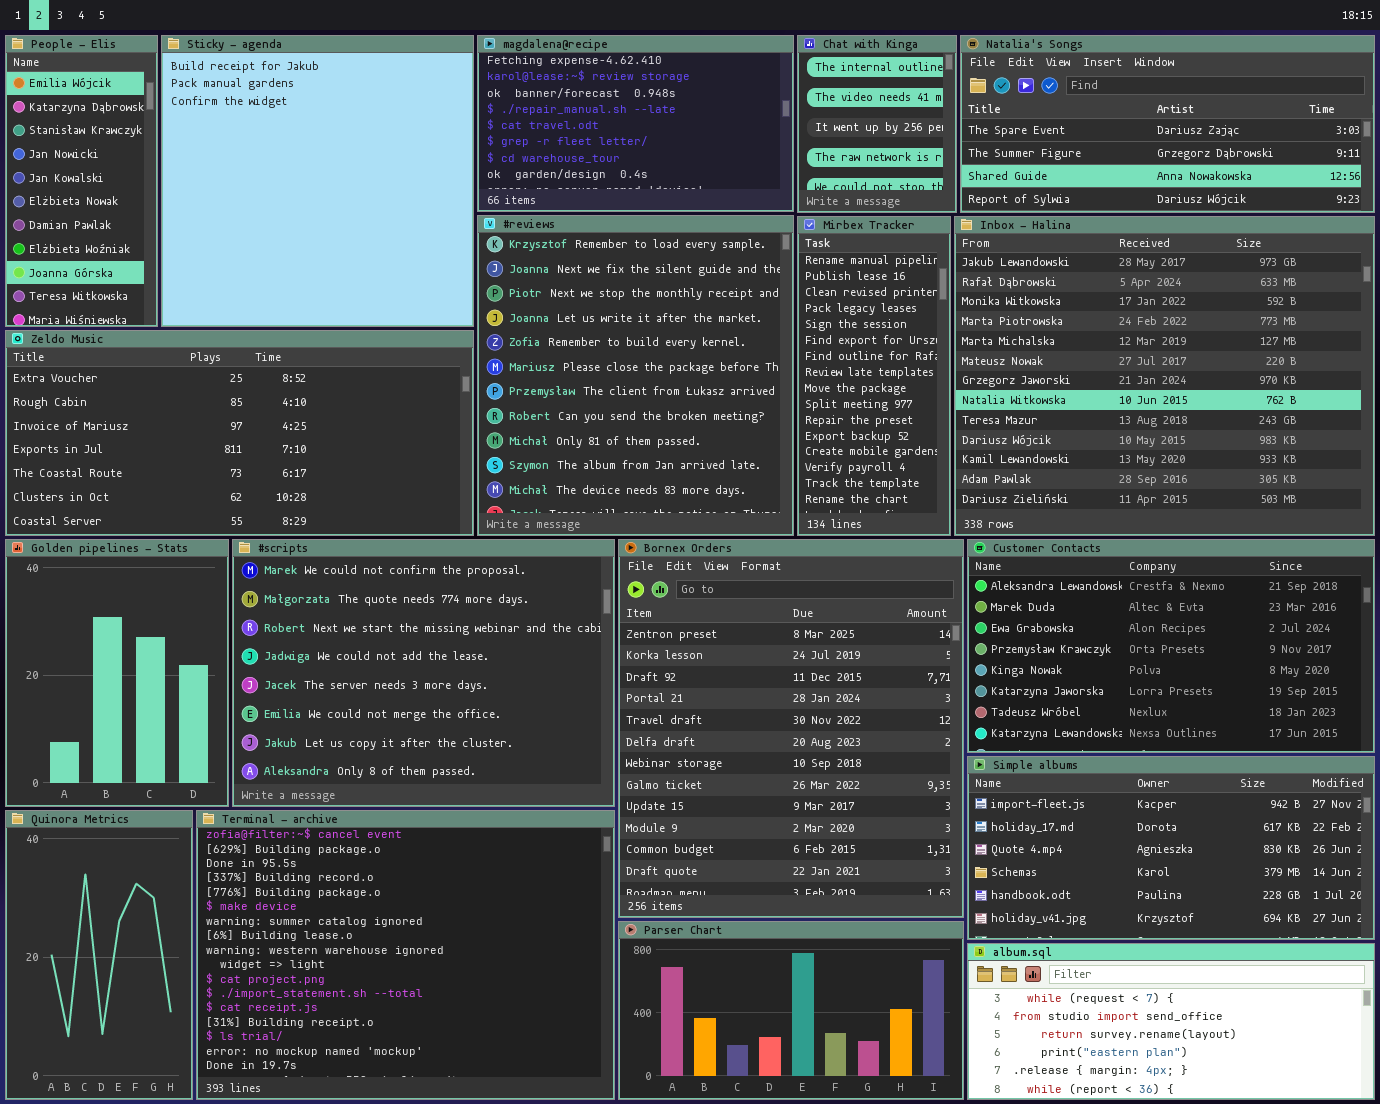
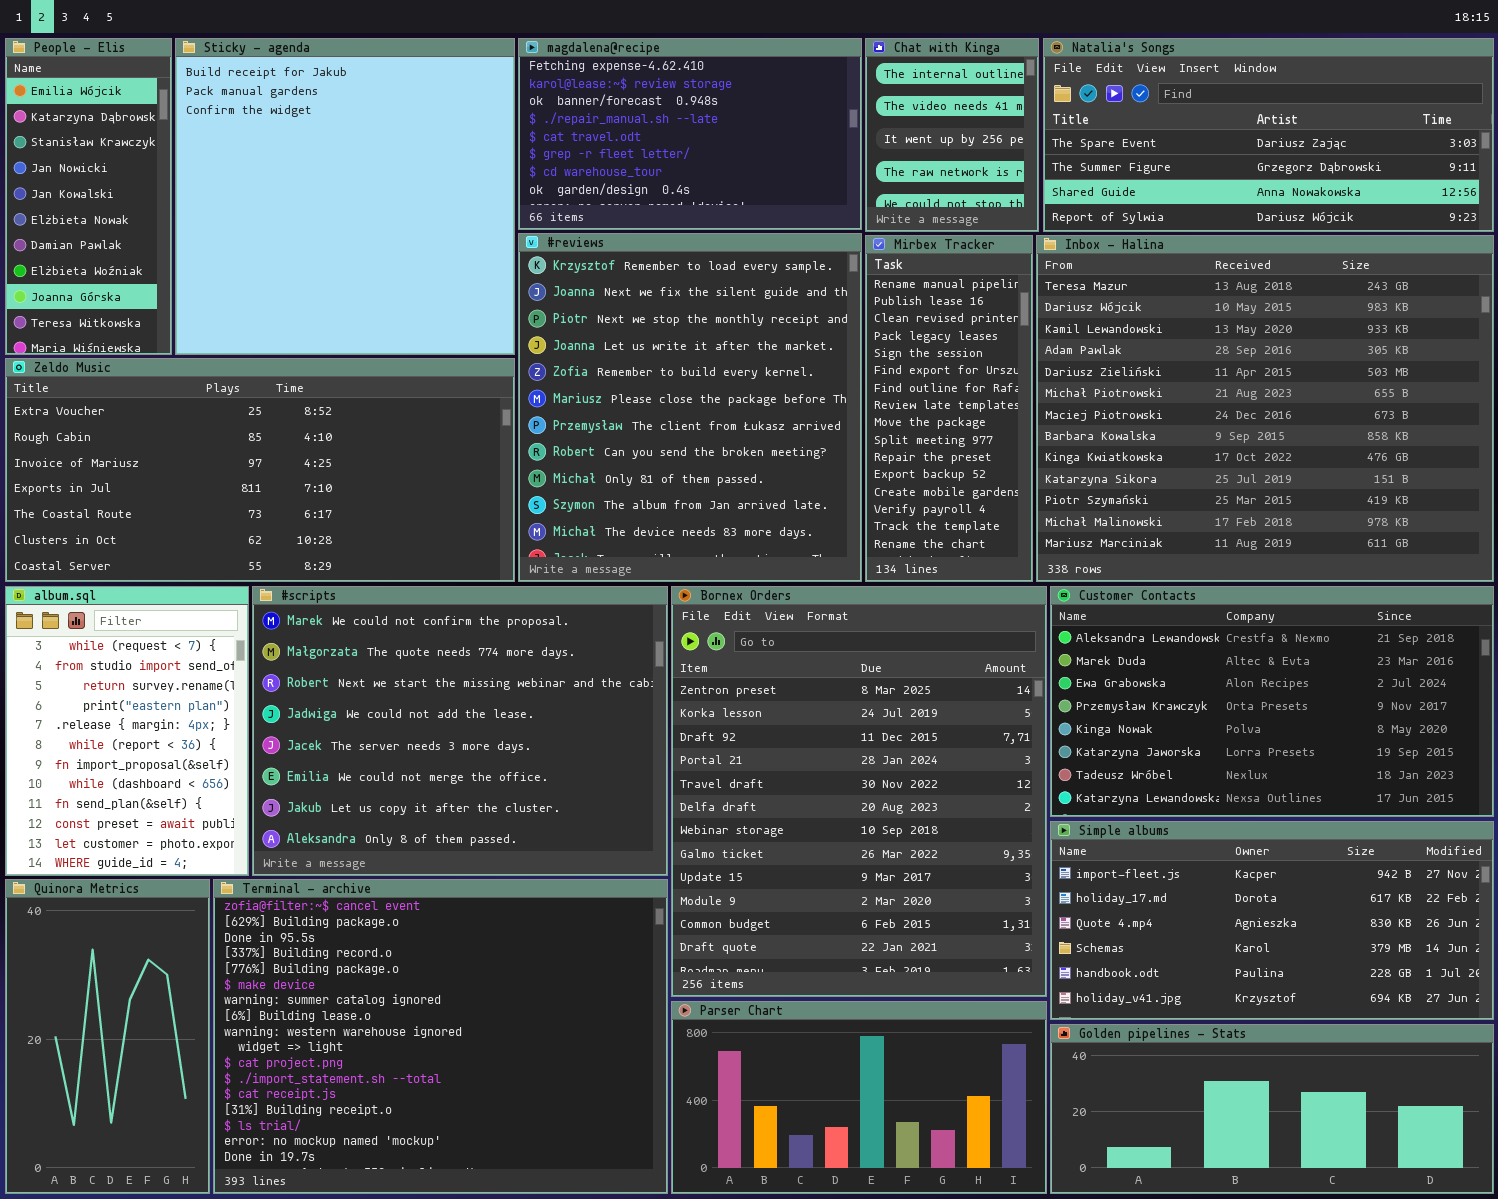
Inbox - Halina: [954,216,1375,536] -> [1036,235,1494,582], scrolled down 8 rows
Golden pipelines - Stats: [5,539,229,807] -> [1050,1024,1494,1194], moved, resized
album.sql: [967,943,1375,1100] -> [5,586,249,876], moved, resized

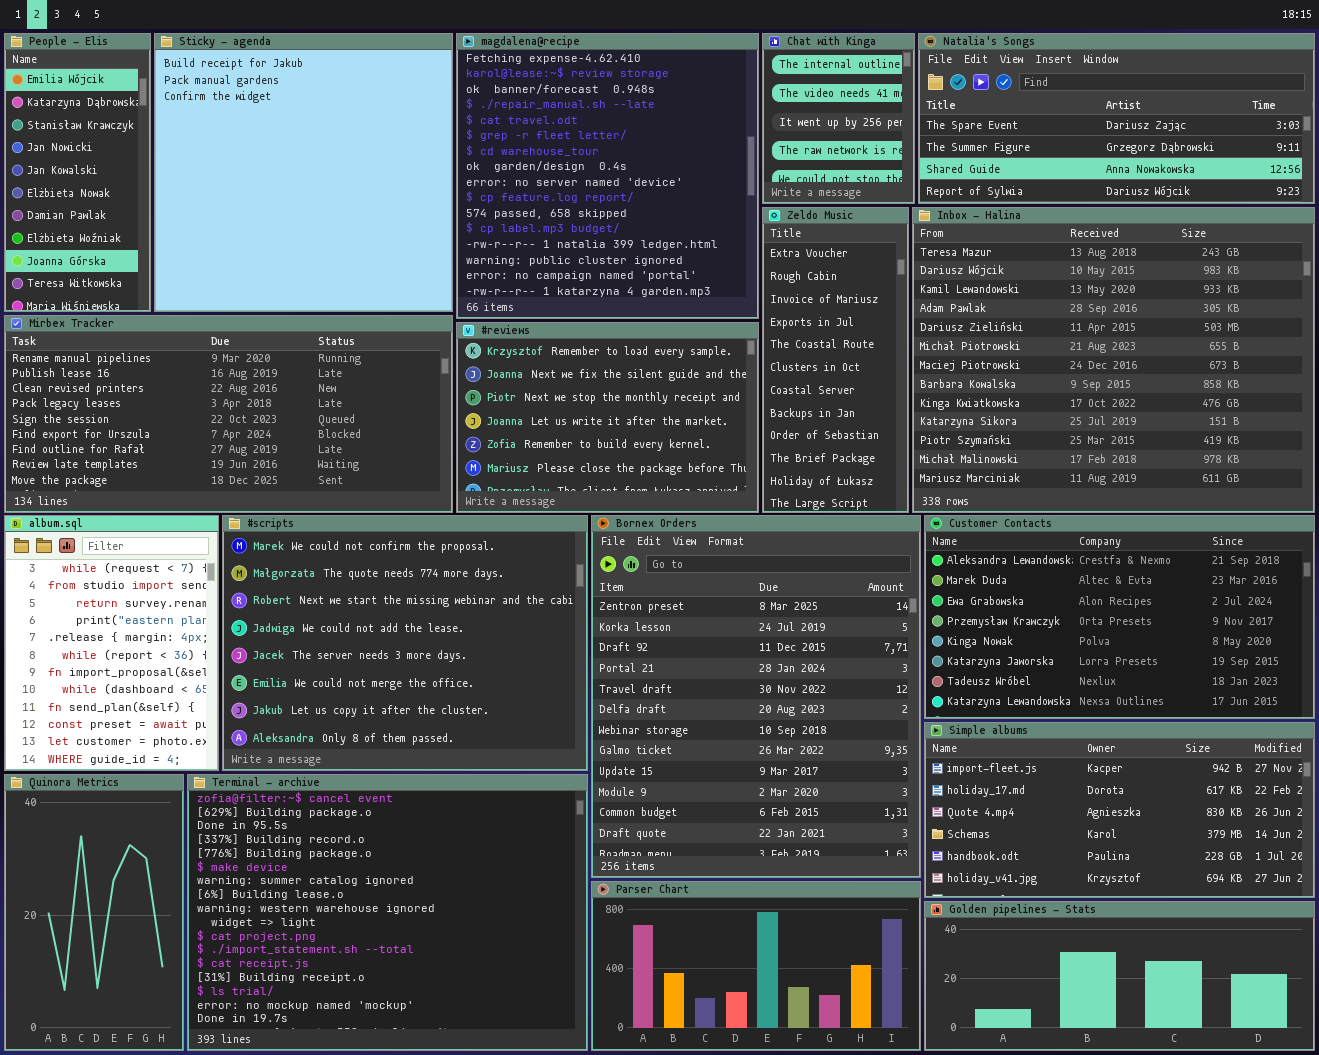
magdalena@recipe: [518,38,862,230] -> [456,33,759,319], resized
#reviews: [518,233,862,582] -> [456,322,759,513], resized
Mirbex Tracker: [865,235,1033,582] -> [4,315,453,513], moved, resized
Zeldo Music: [5,358,515,582] -> [762,207,909,513], moved, resized

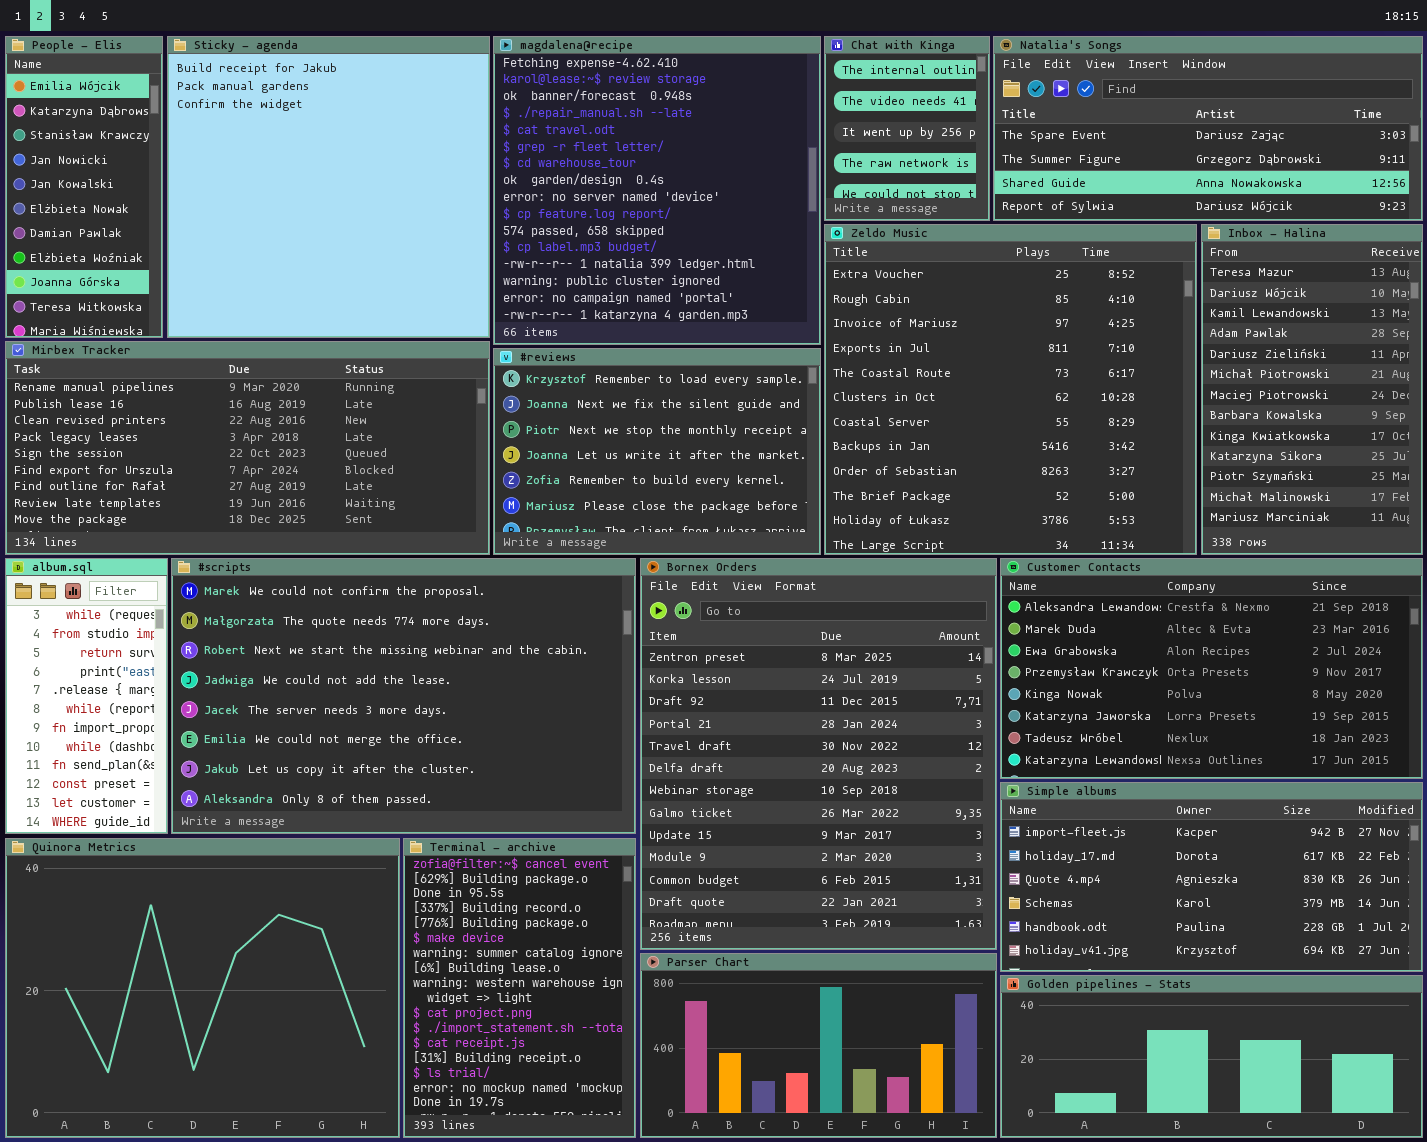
Zeldo Music: [762,207,909,513] -> [824,224,1197,555], resized
Inbox - Halina: [912,207,1315,513] -> [1201,224,1423,555], resized
album.sql: [4,515,219,771] -> [5,558,168,834], resized
#scripts: [222,515,588,771] -> [171,558,636,834], resized
Quinora Metrics: [4,774,184,1051] -> [5,838,400,1138], resized
Terminal - archive: [187,774,588,1051] -> [403,838,636,1138], resized

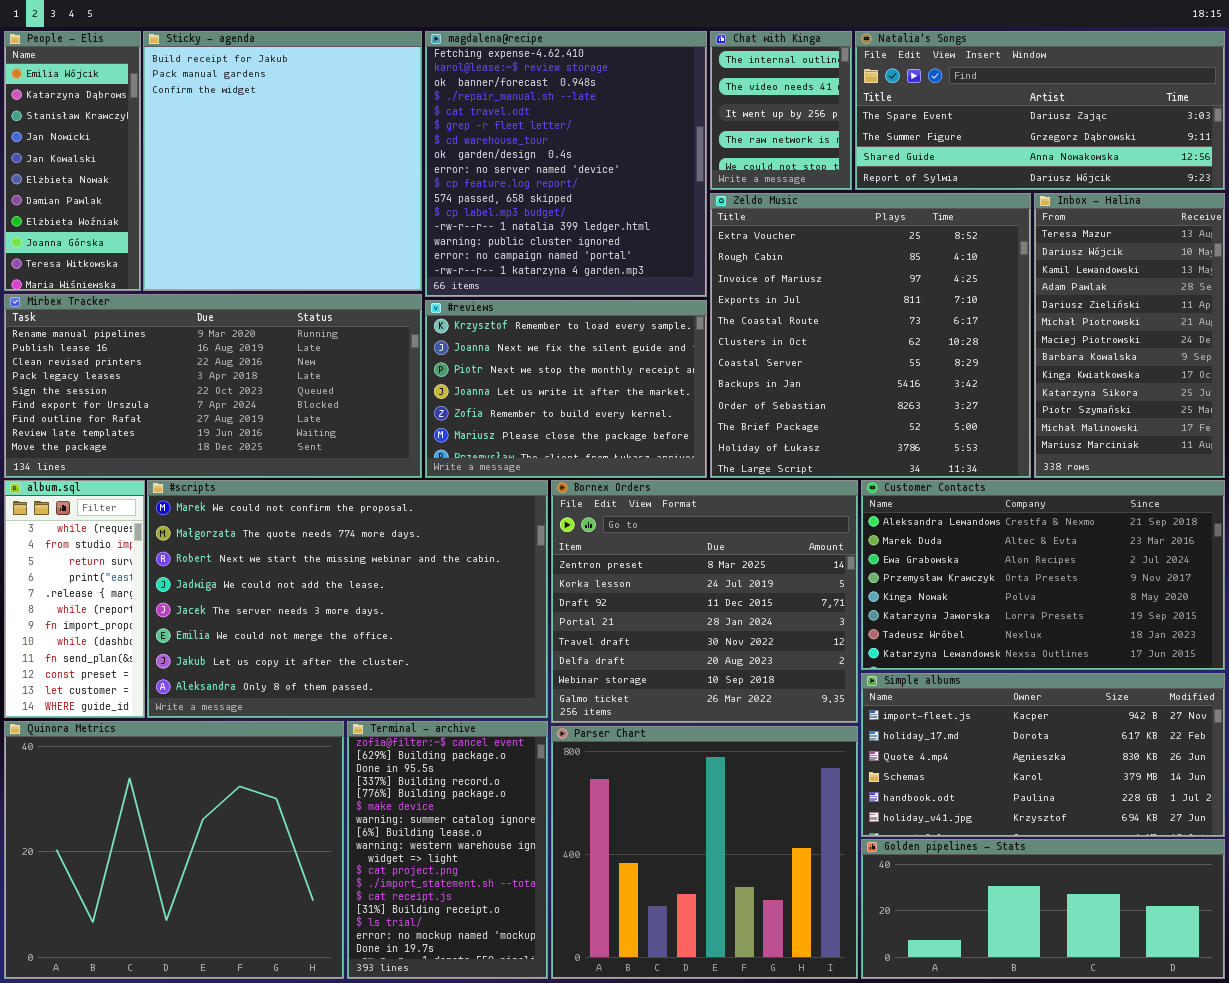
Bornex Orders: [640,558,997,950] -> [551,480,858,723], resized
Parser Chart: [640,953,997,1138] -> [551,726,858,979], resized

